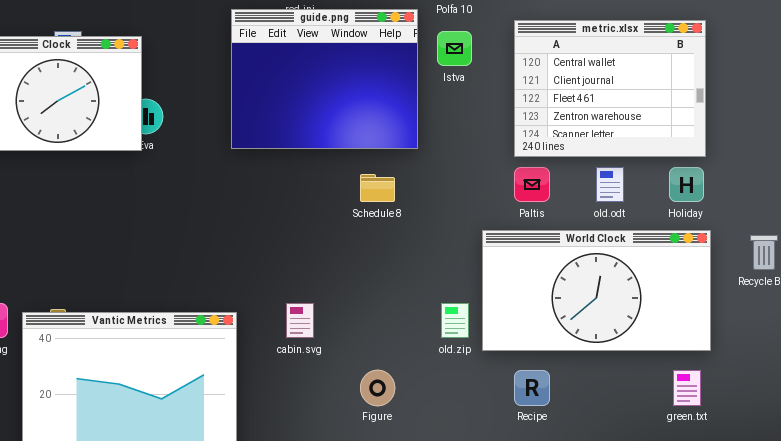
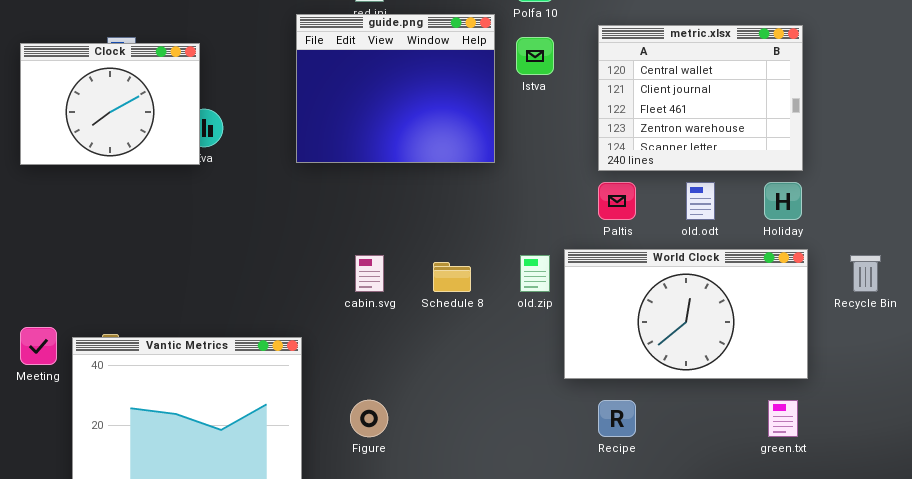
Schedule 8: [360,174,395,202] -> [433,262,471,292], moved
cabin.svg: [286,303,314,338] -> [355,255,384,292], moved
old.zip: [441,303,469,338] -> [520,255,550,292], moved
Figure: [360,370,395,406] -> [350,400,388,437], moved

